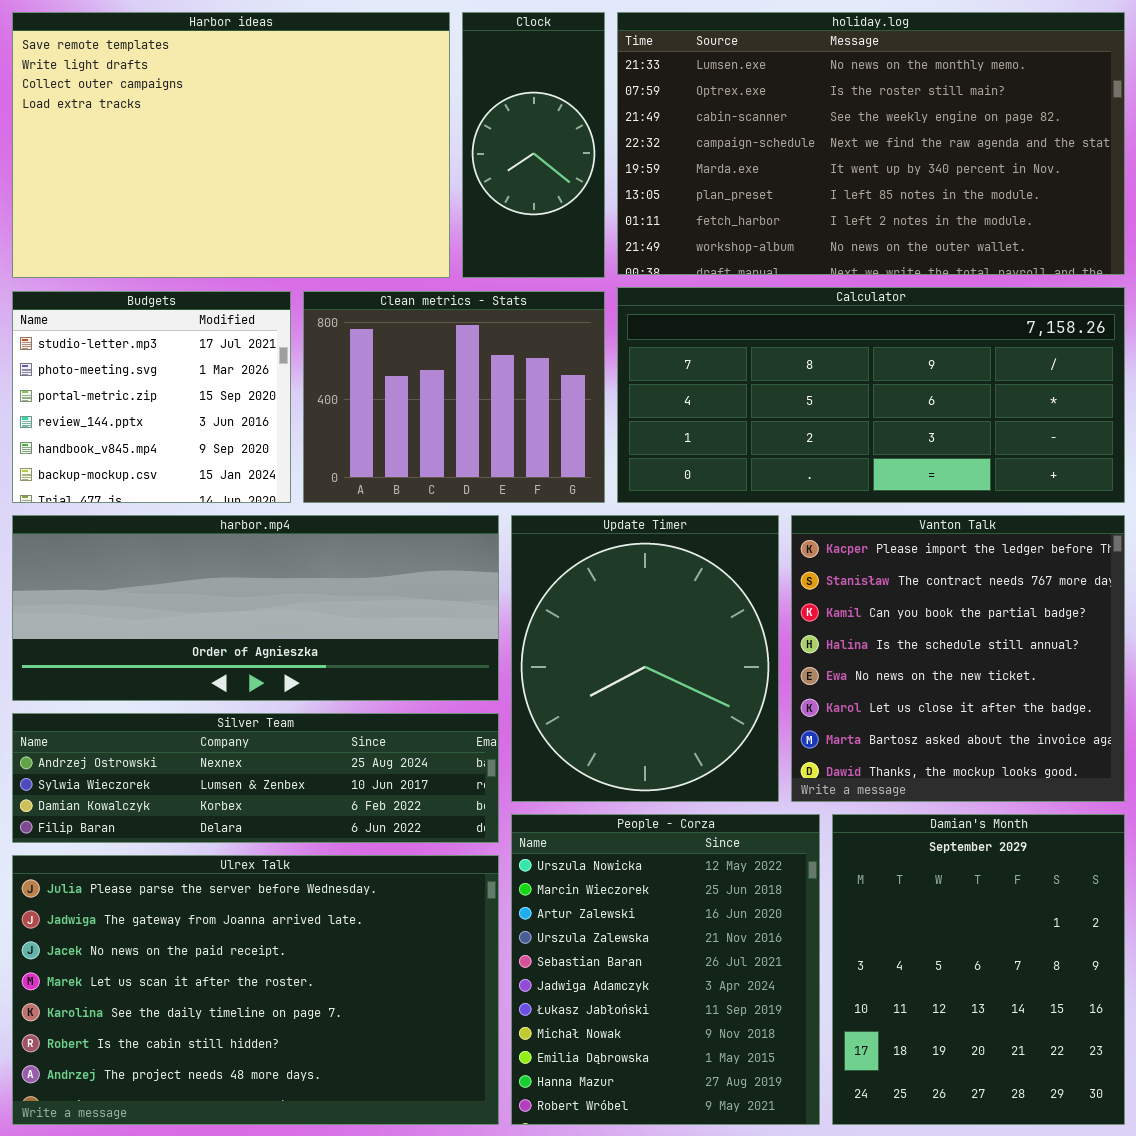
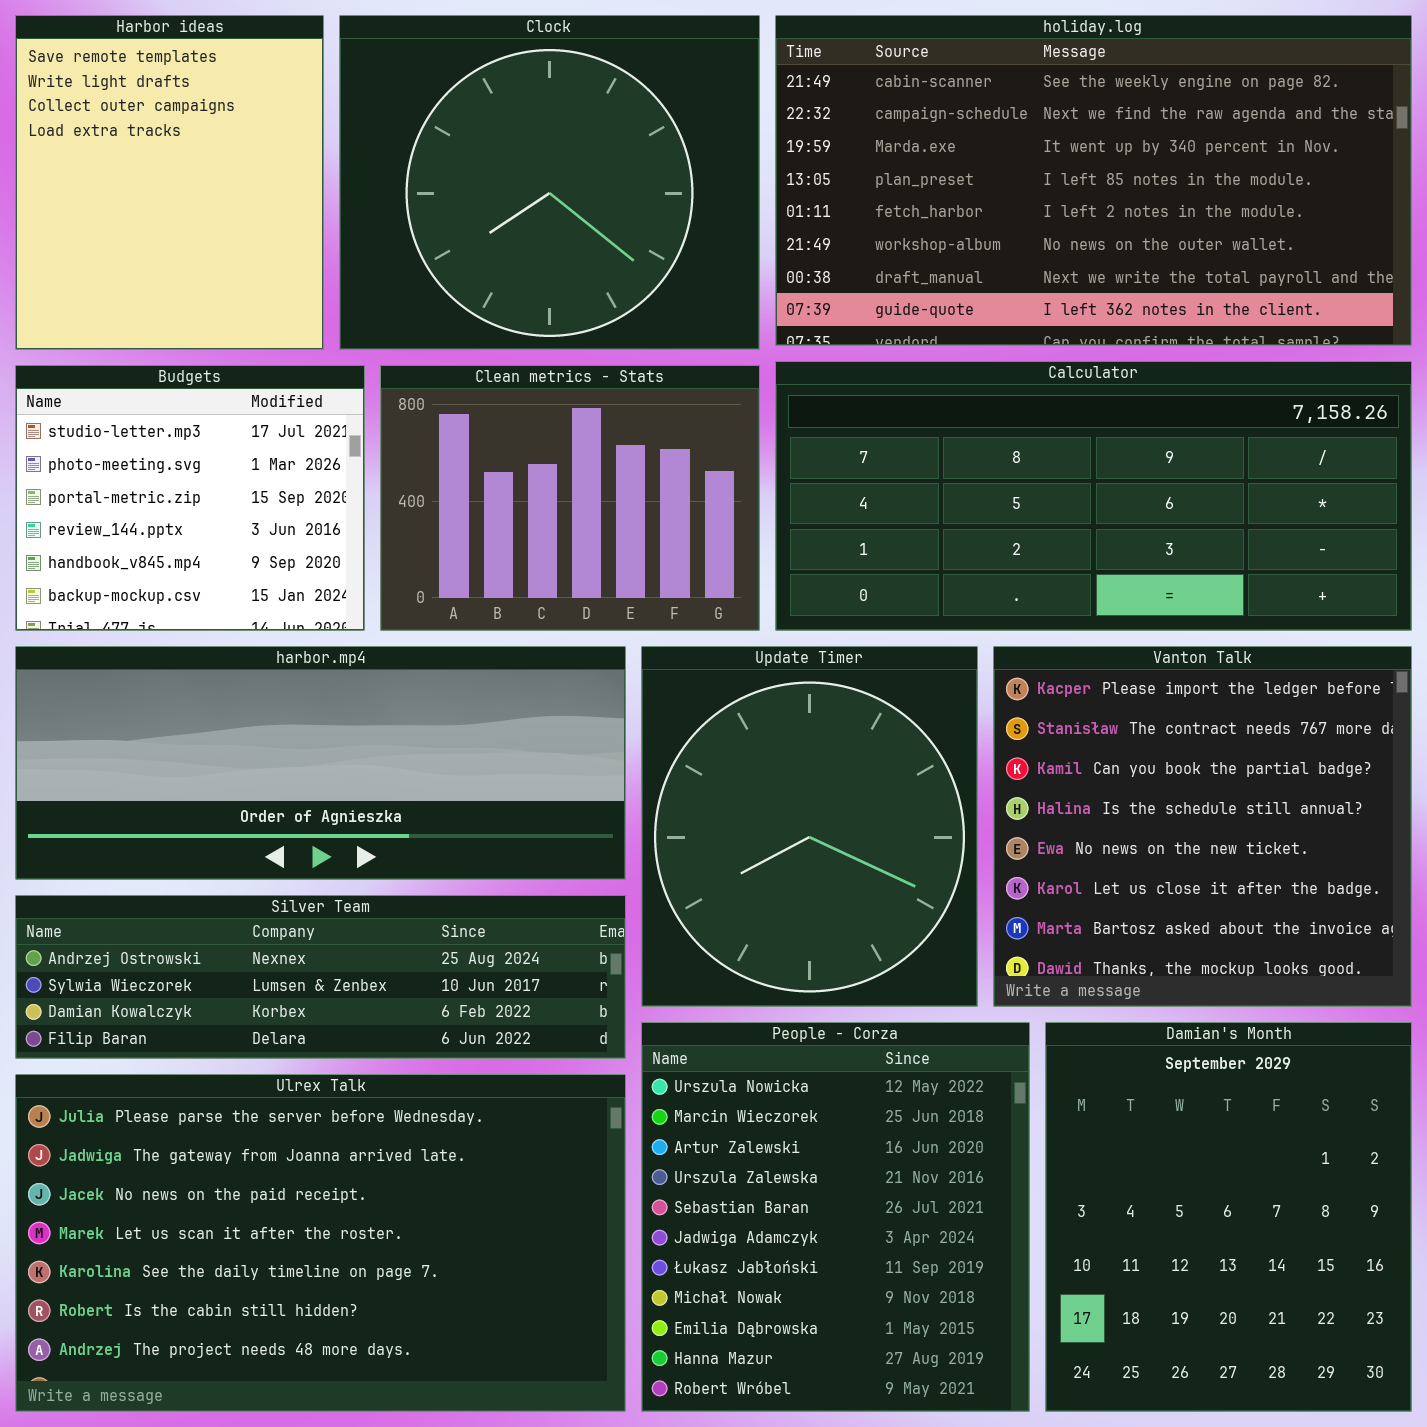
Harbor ideas: [12,12,450,278] -> [15,15,324,350], resized
Clock: [462,12,605,278] -> [339,15,760,350], resized
holiday.log: [617,12,1125,275] -> [775,15,1412,346], scrolled down 2 rows

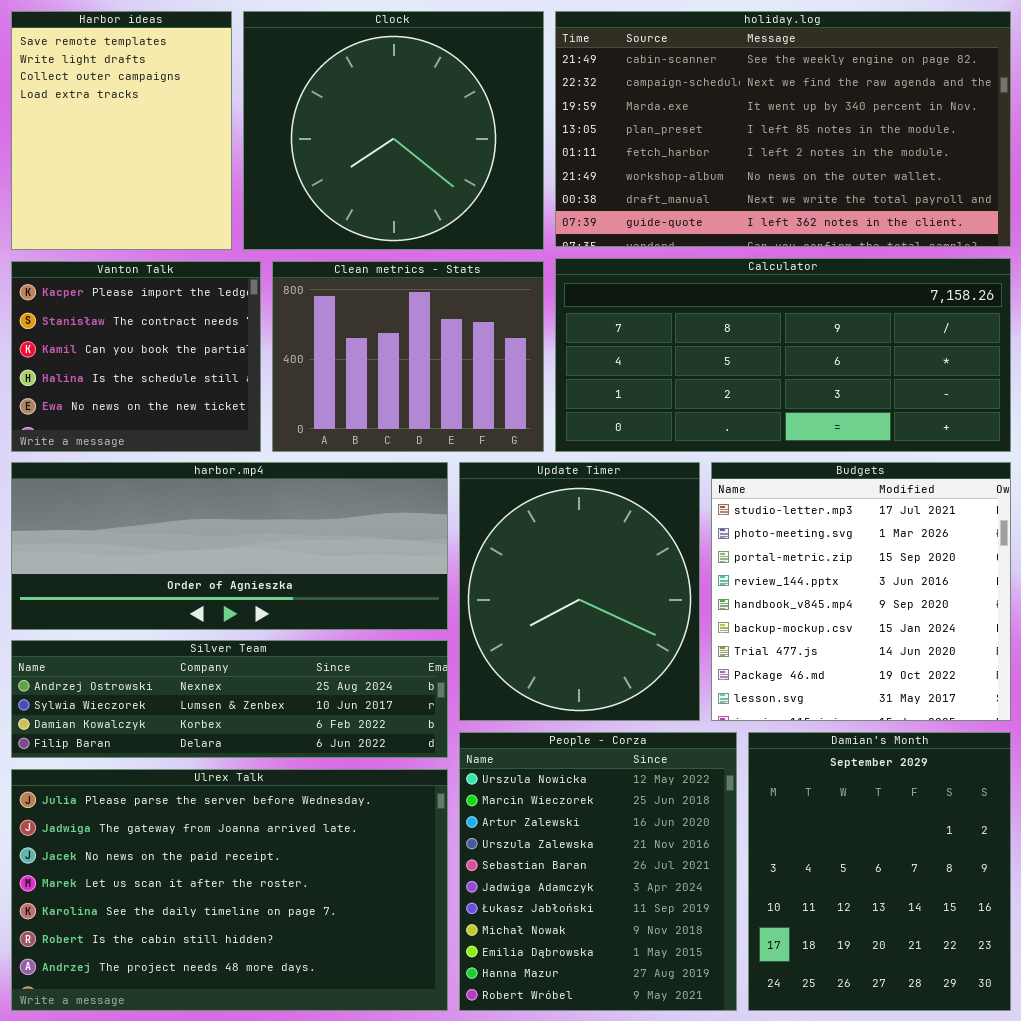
Budgets: [15,365,365,631] -> [711,462,1011,721], moved, resized
Vanton Talk: [993,646,1412,1007] -> [11,261,261,452], moved, resized

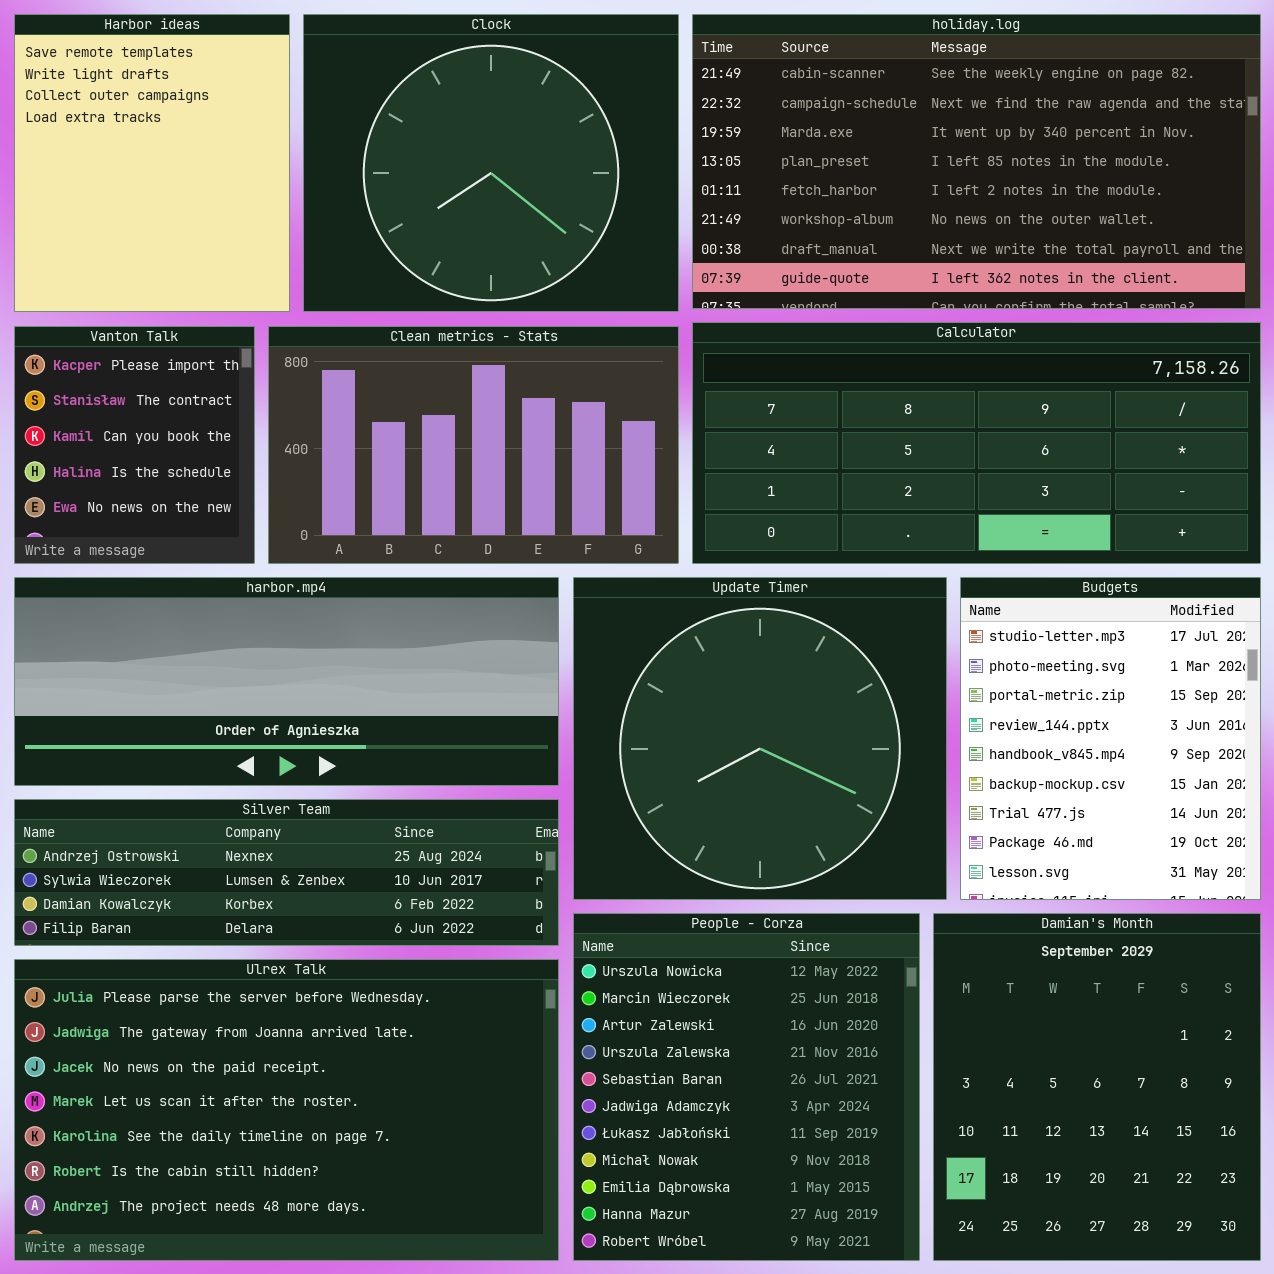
Vanton Talk: [11,261,261,452] -> [14,326,255,564], resized
Clean metrics - Stats: [272,261,544,452] -> [268,326,679,564], resized
Update Timer: [459,462,700,721] -> [573,577,947,900], resized
Budgets: [711,462,1011,721] -> [960,577,1261,900], resized

